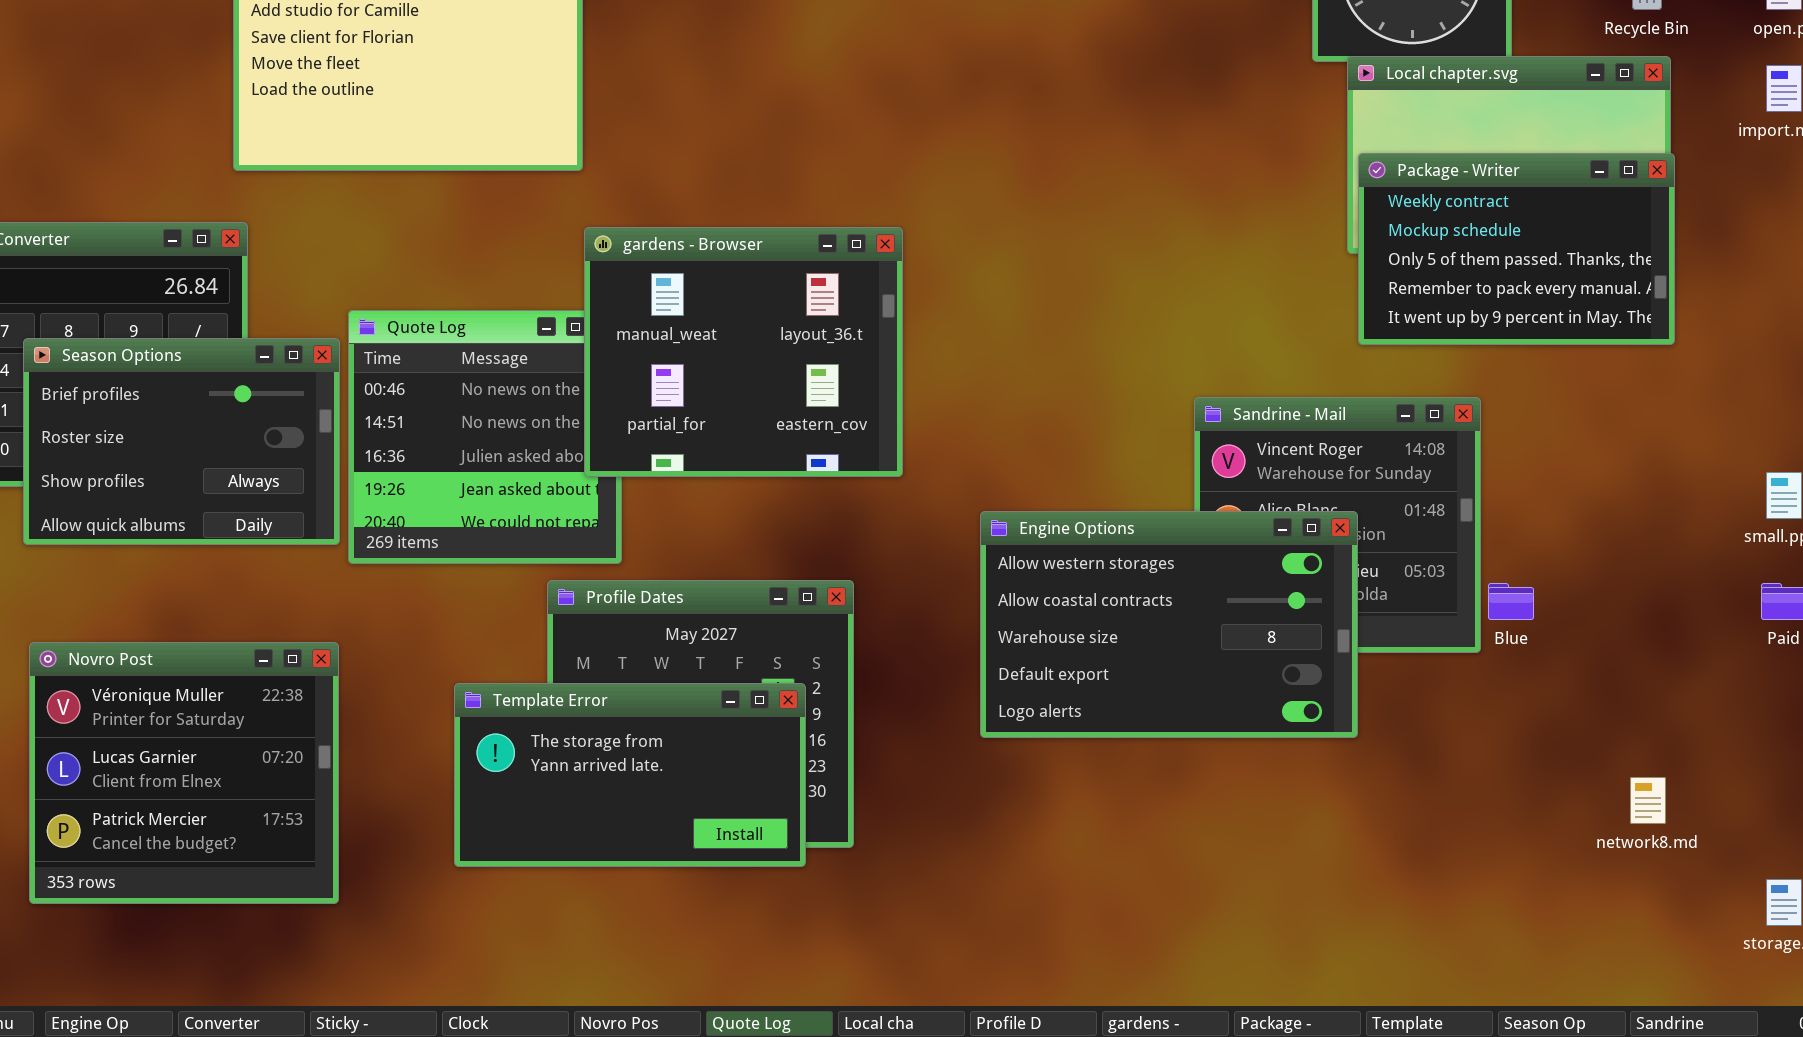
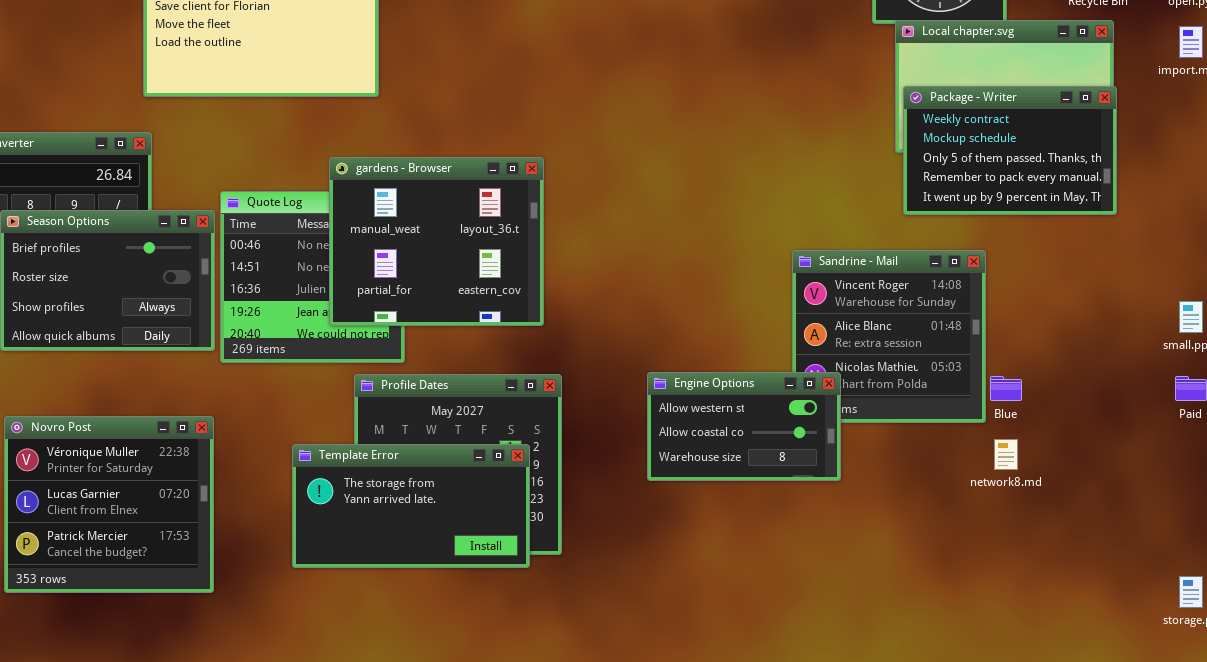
gardens - Browser: [584,227,903,477] -> [329,157,544,326], moved
Engine Options: [980,511,1358,738] -> [647,372,841,481], resized
network8.md: [1630,777,1666,824] -> [994,439,1018,470], moved

